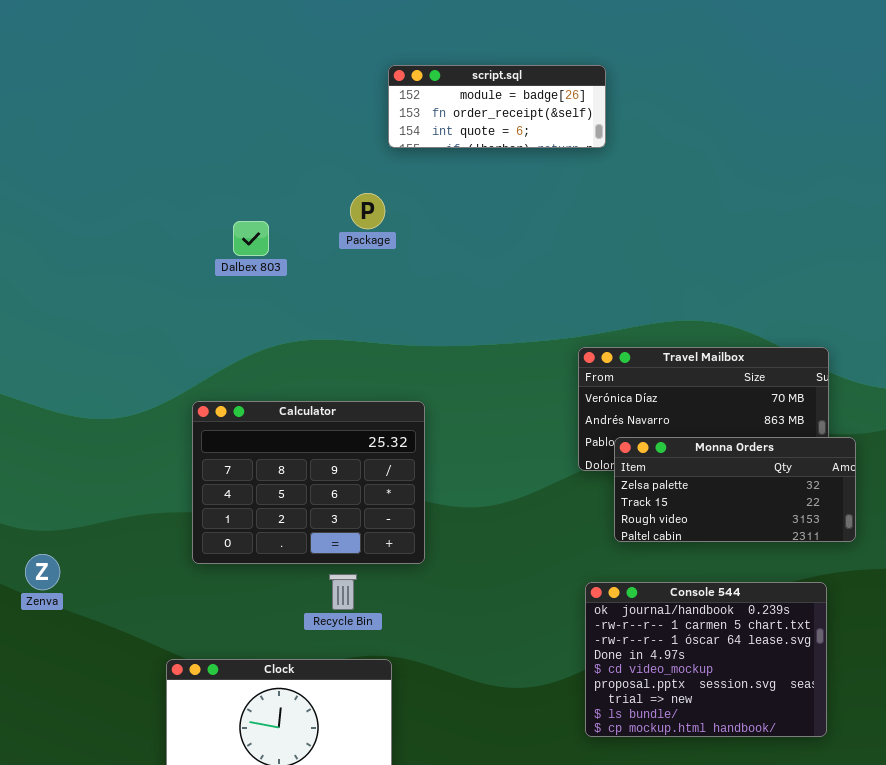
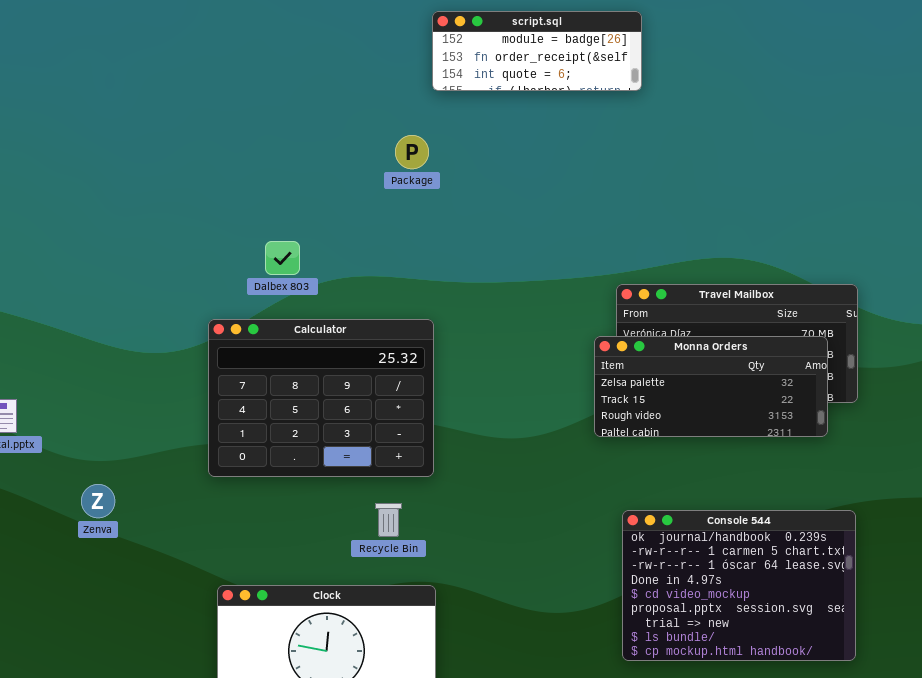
Dalbex 803: [233,221,269,256] -> [265,241,300,275], moved
Calculator: [192,401,425,564] -> [208,319,434,477], moved
Monna Orders: [614,437,856,542] -> [594,336,828,437], moved

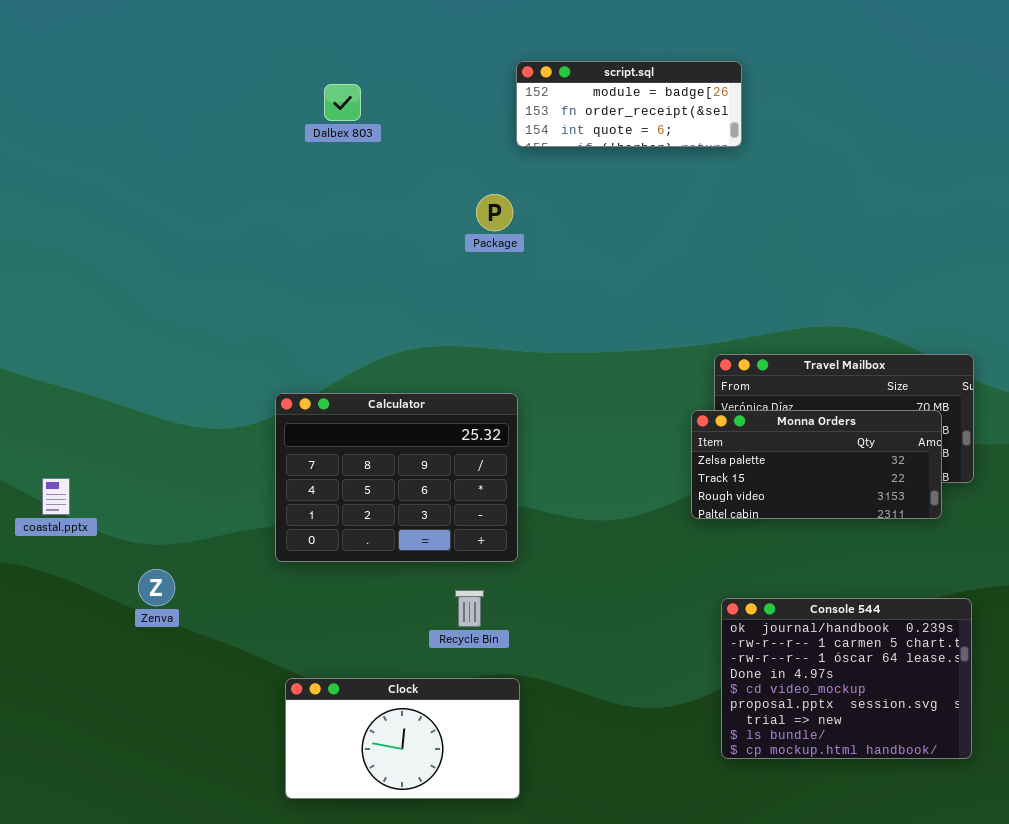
Dalbex 803: [265,241,300,275] -> [324,84,361,121], moved

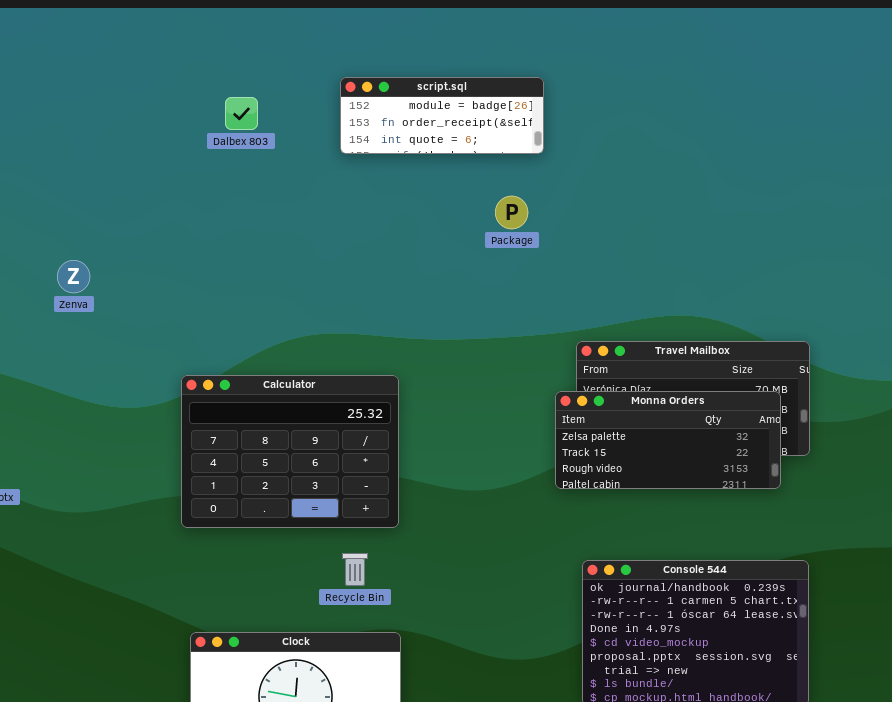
script.sql: [516,61,742,147] -> [340,77,544,154], moved
Package: [476,194,513,231] -> [495,196,528,229], moved
Zenva: [138,569,175,606] -> [57,260,90,293], moved

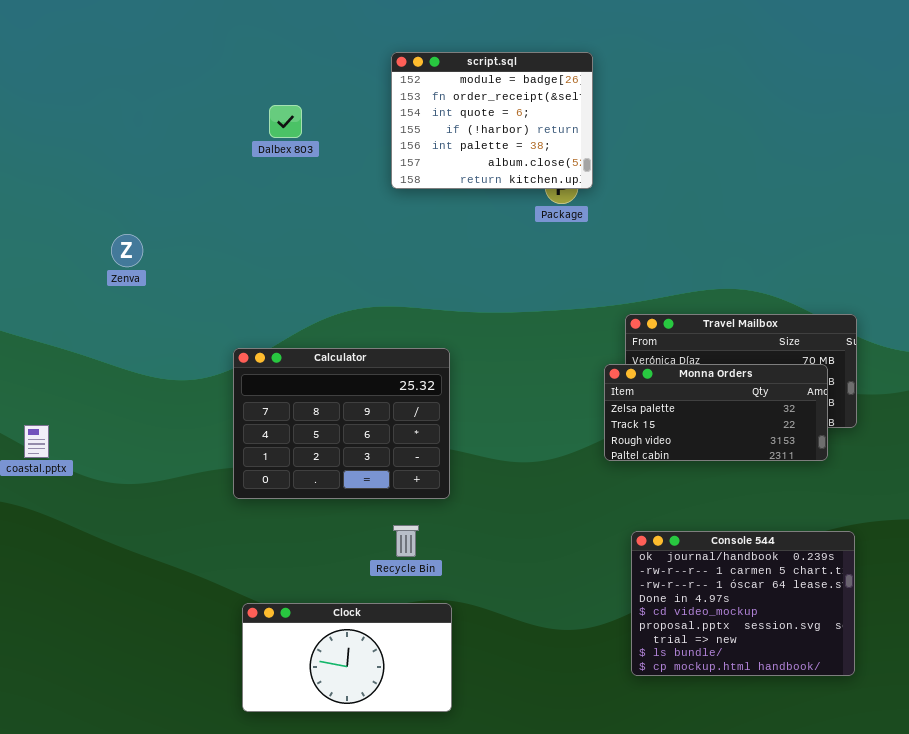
script.sql: [340,77,544,154] -> [391,52,593,189], resized
Dalbex 803: [225,97,258,130] -> [269,105,302,138], moved

